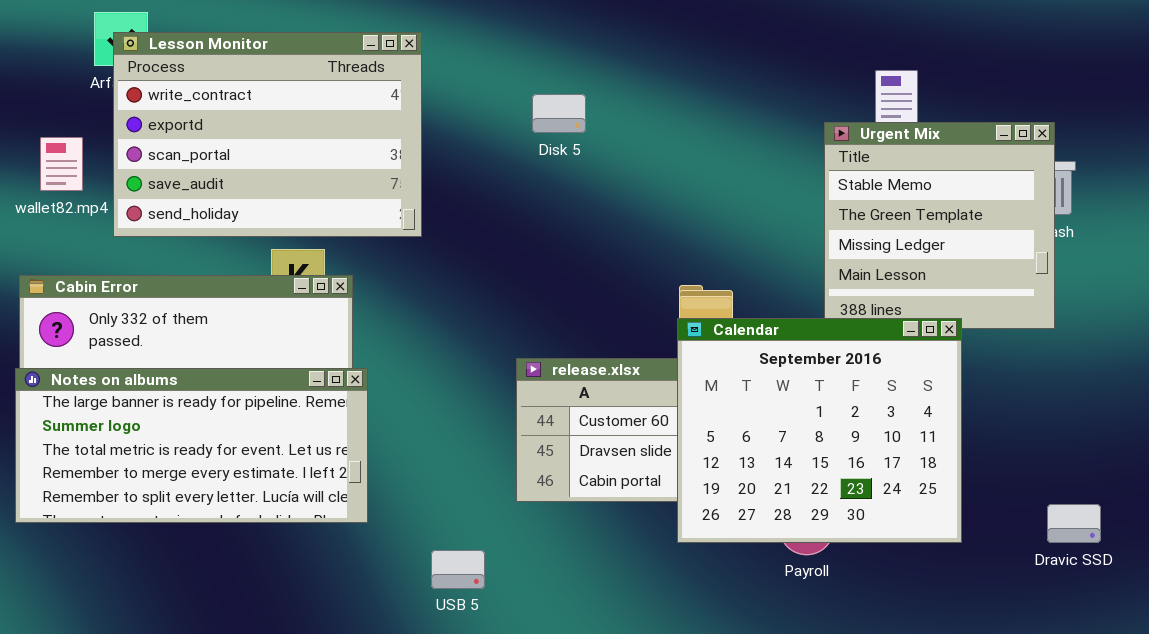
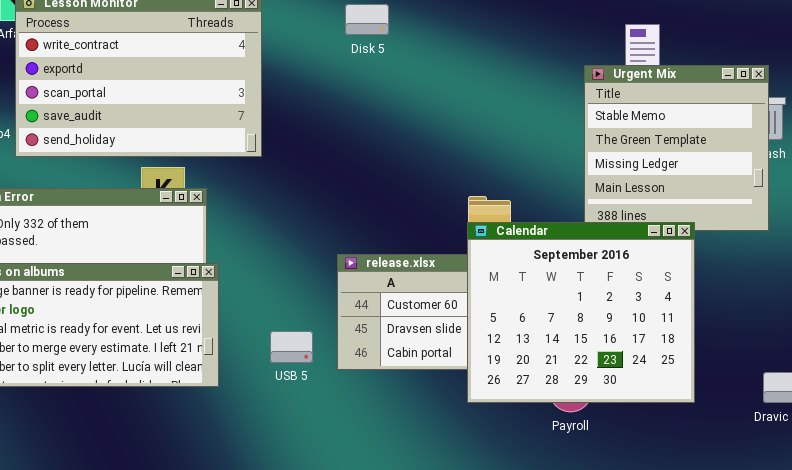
Disk 5: [532,94,586,133] -> [345,4,389,35], moved
USB 5: [431,550,485,589] -> [270,331,313,363], moved

